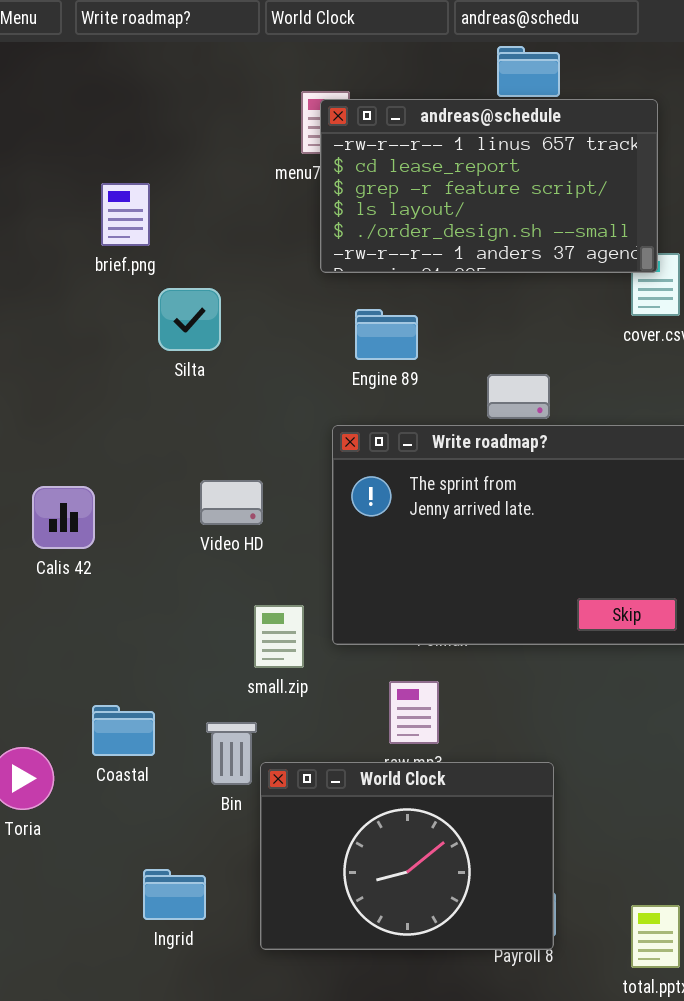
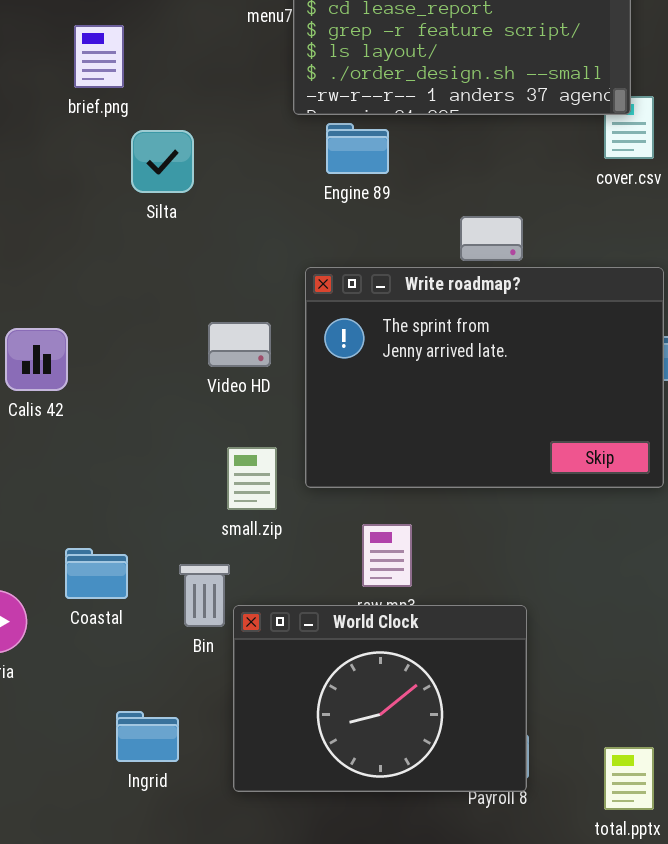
Engine 89: [355,309,418,360] -> [326,123,389,174], moved
Video HD: [200,480,263,525] -> [208,322,271,367], moved

